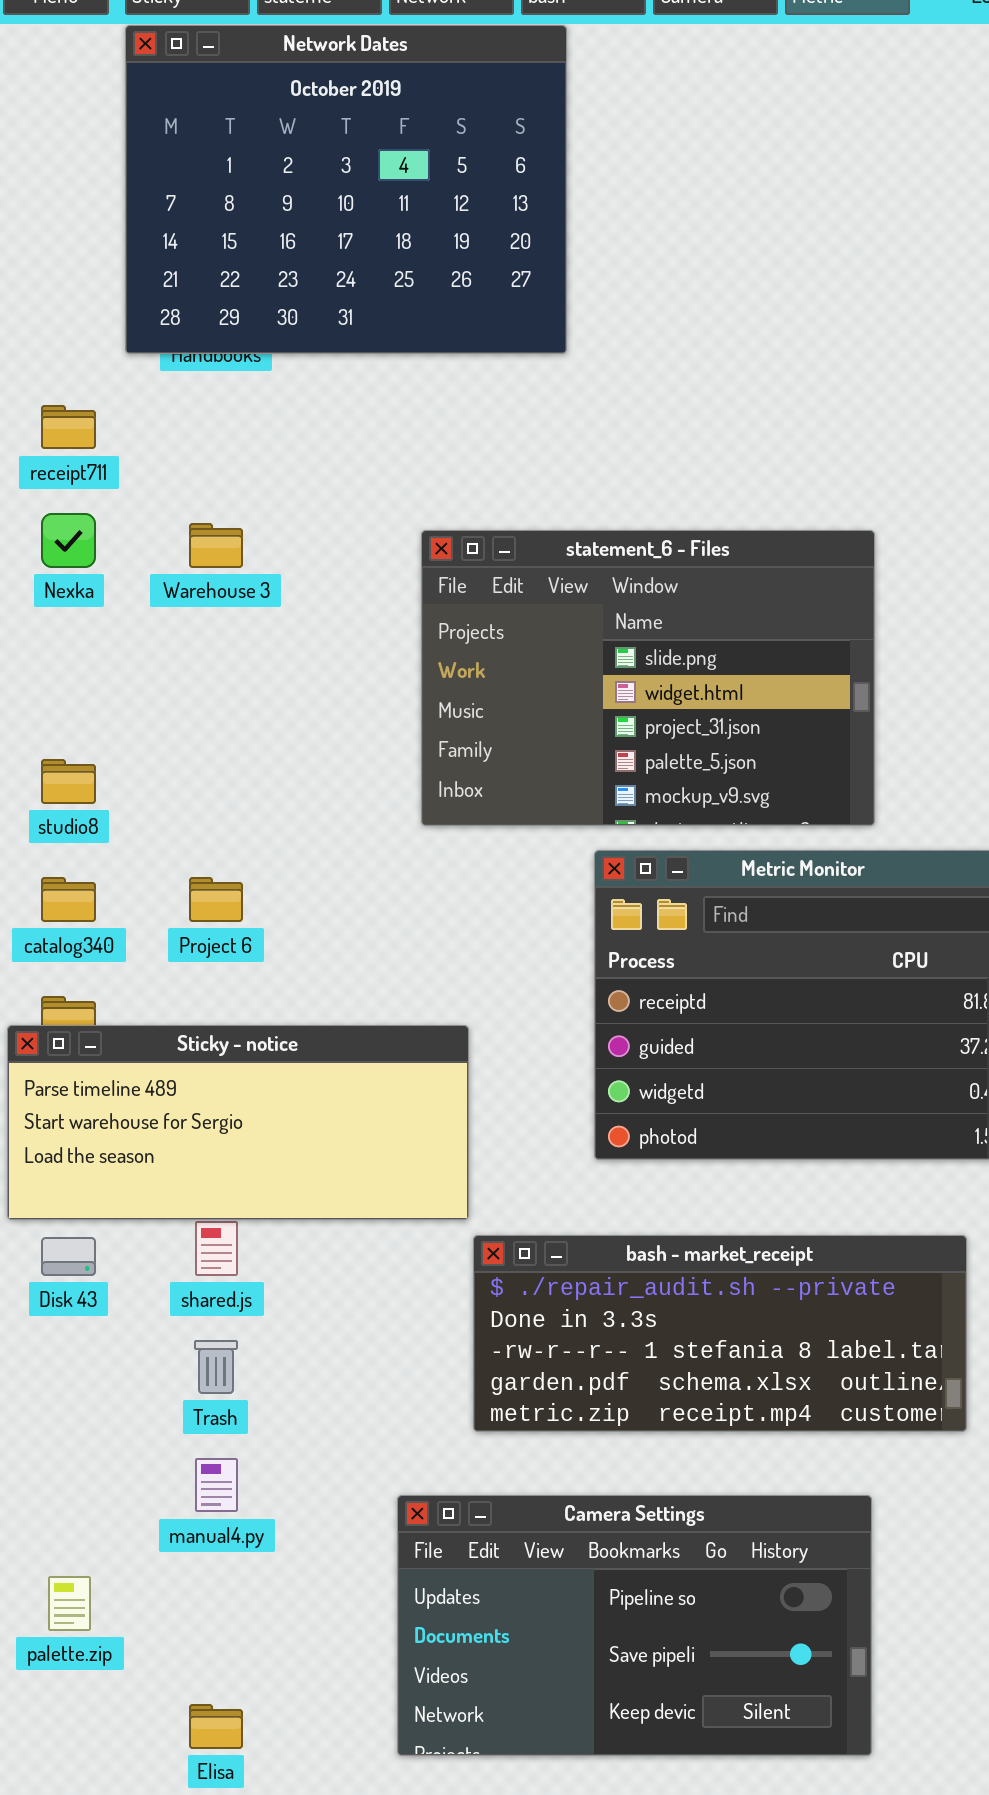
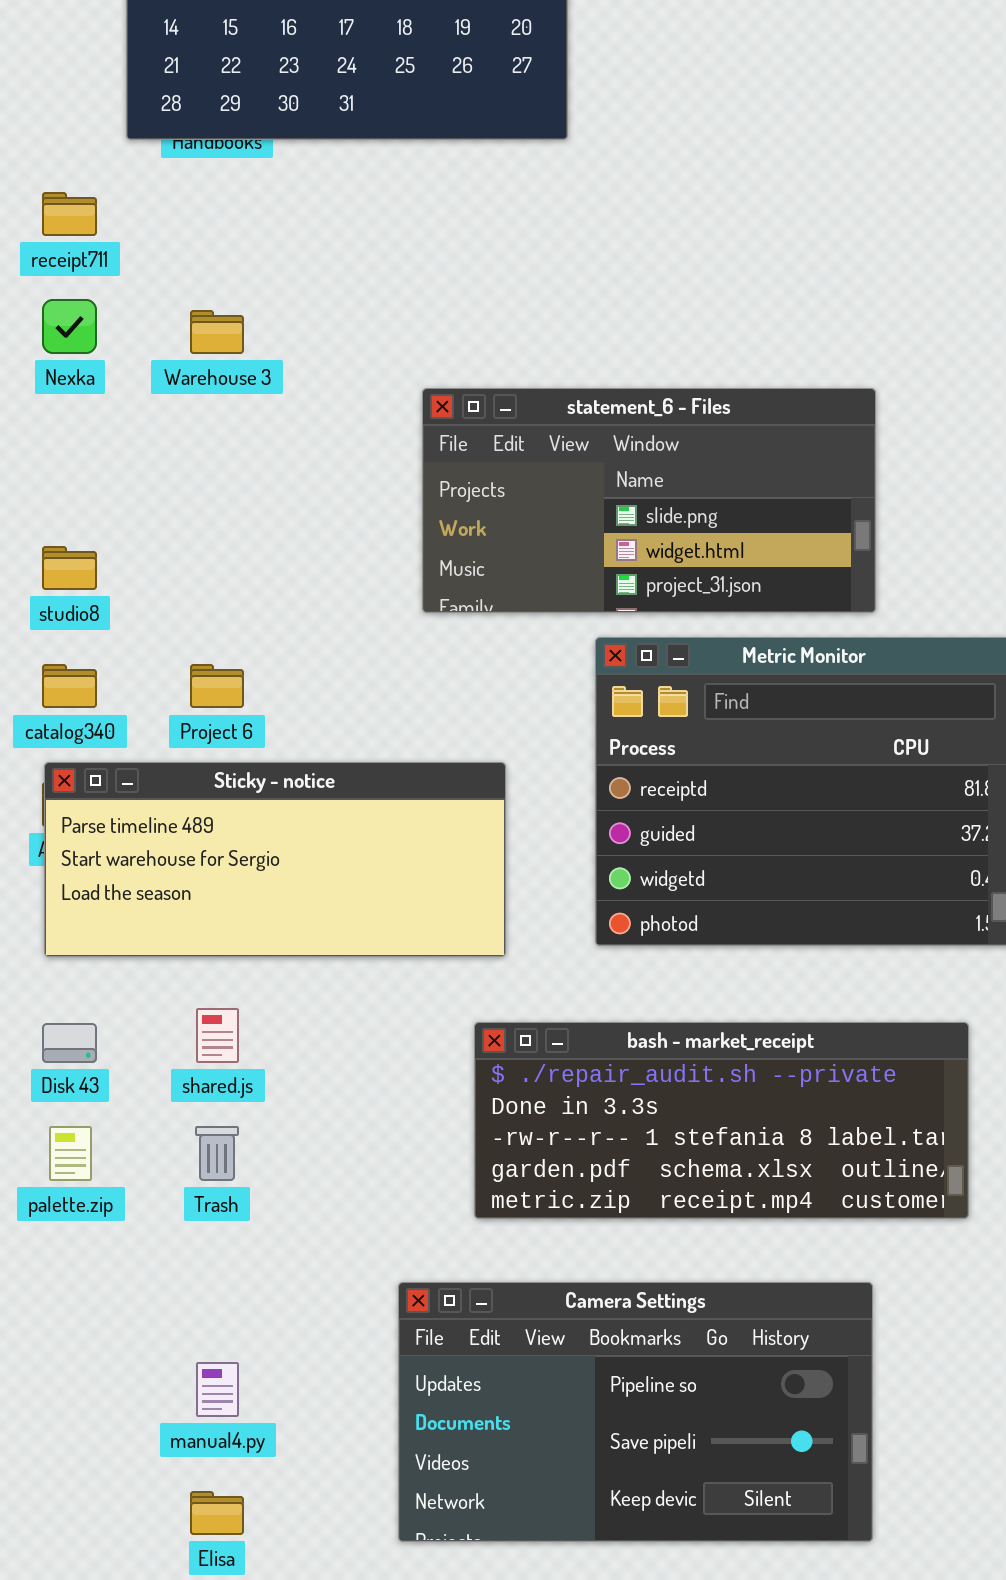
statement_6 - Files: [421,530,875,826] -> [422,388,876,613], resized
Sticky - notice: [7,1025,469,1220] -> [44,762,506,957], moved
manual4.py: [195,1458,238,1512] -> [196,1362,239,1417], moved
palette.zip: [48,1576,91,1631] -> [49,1126,92,1181], moved

